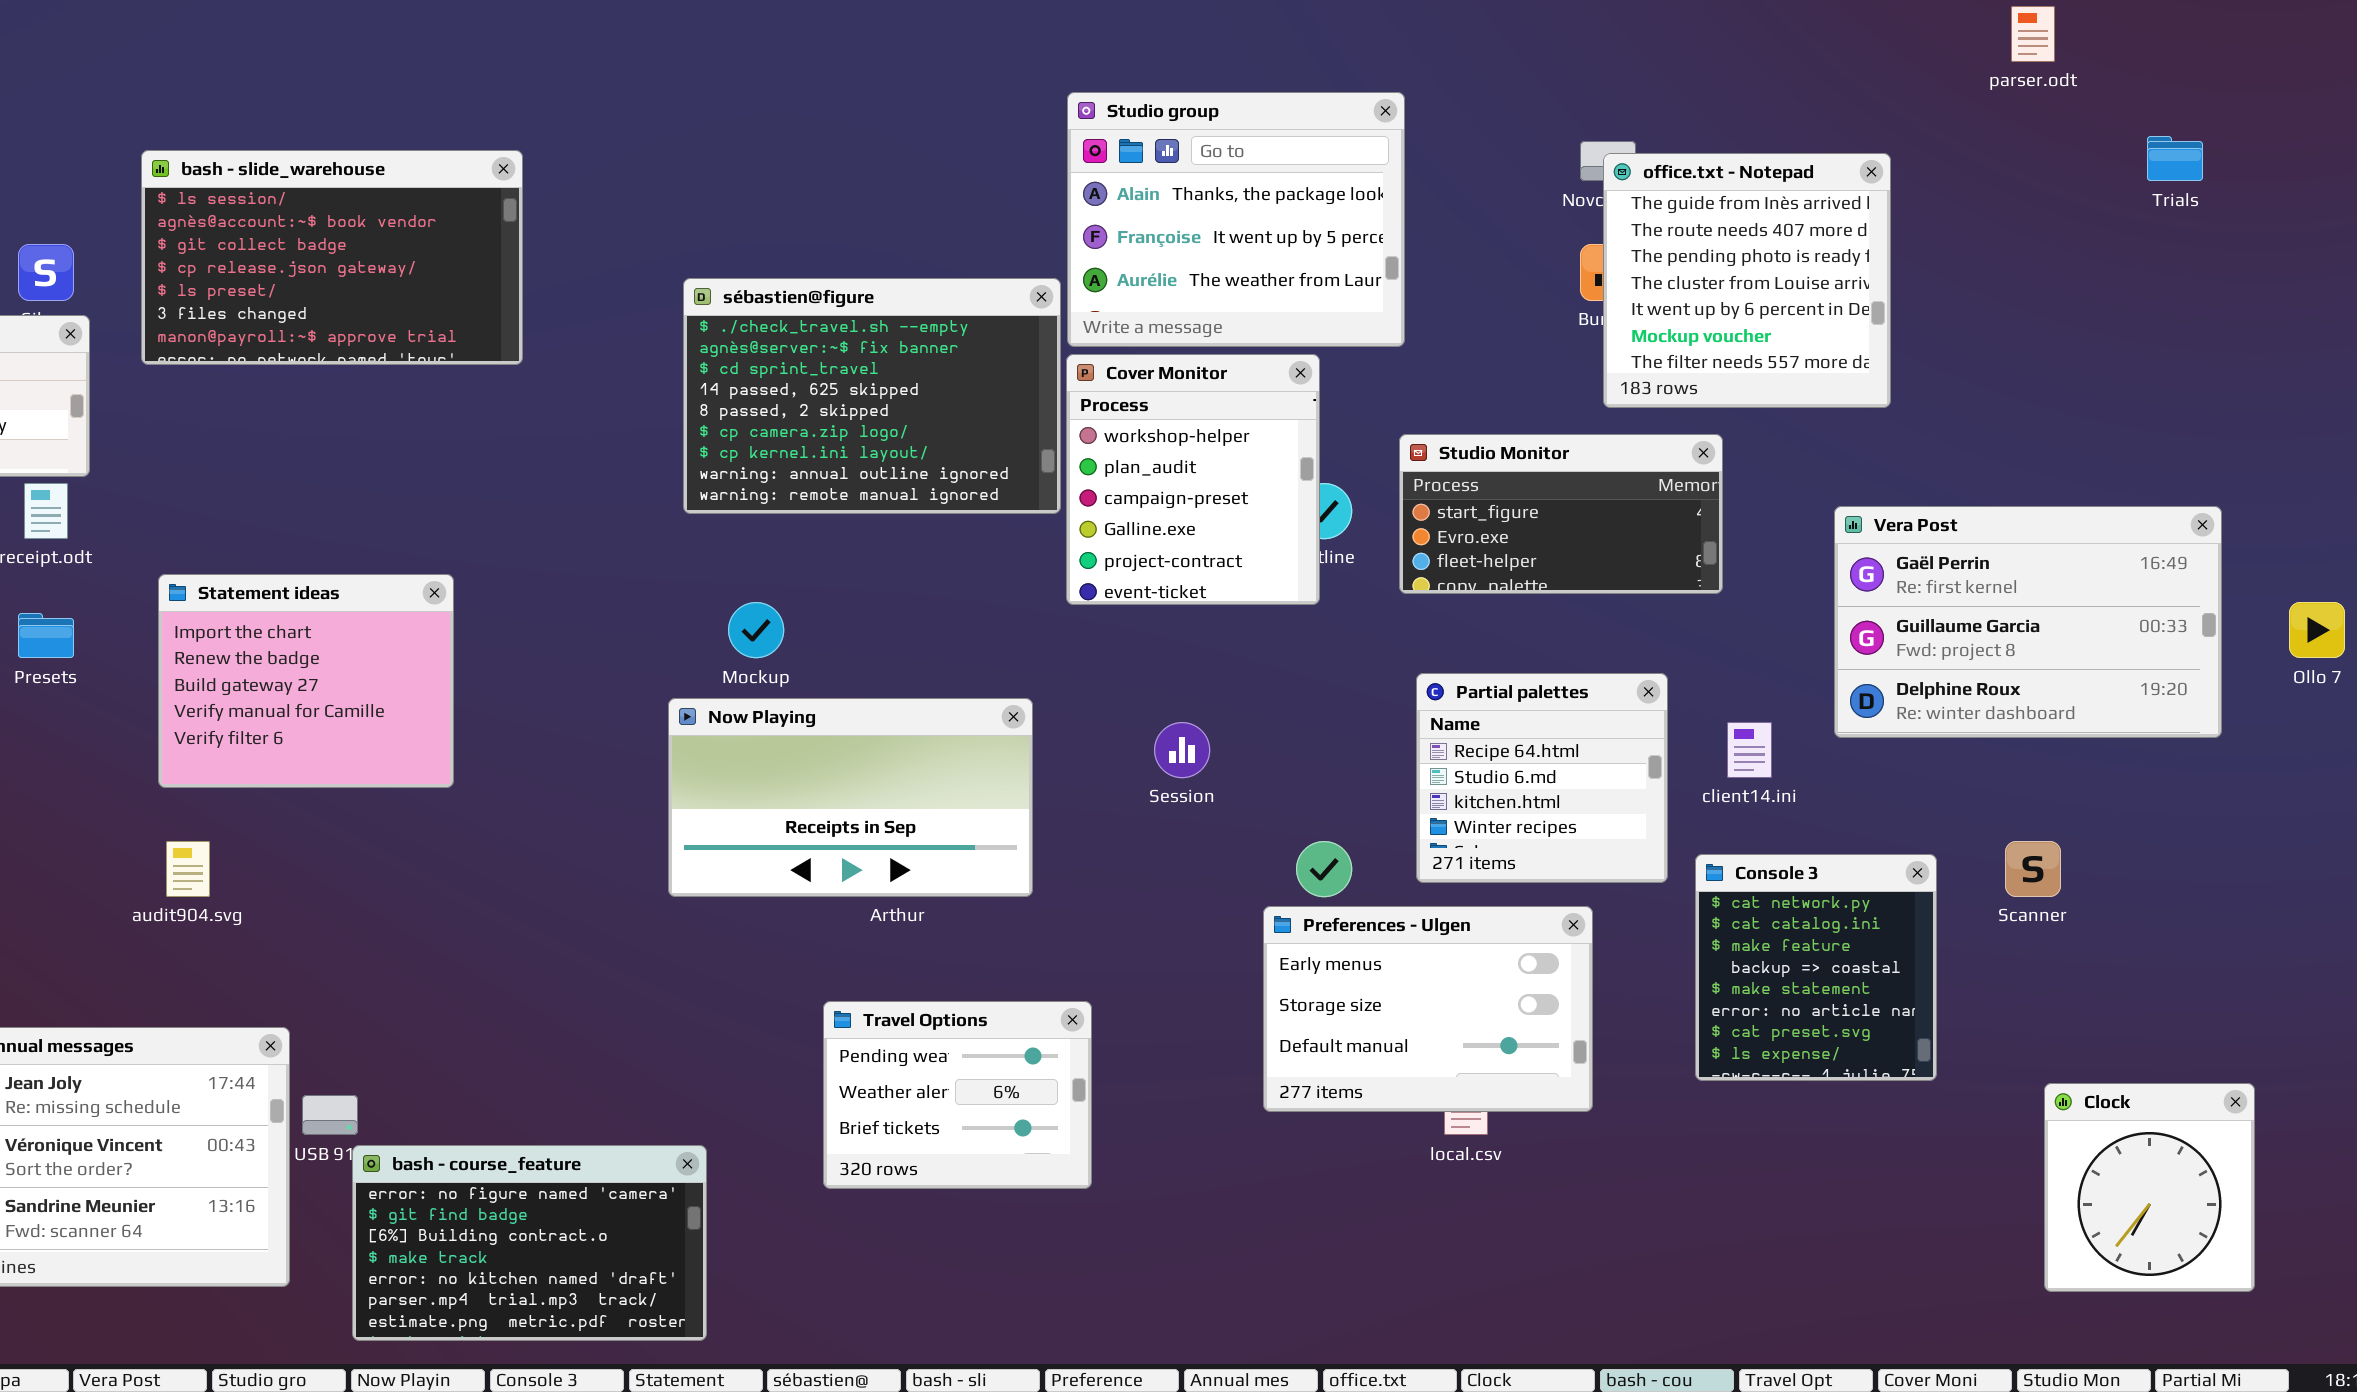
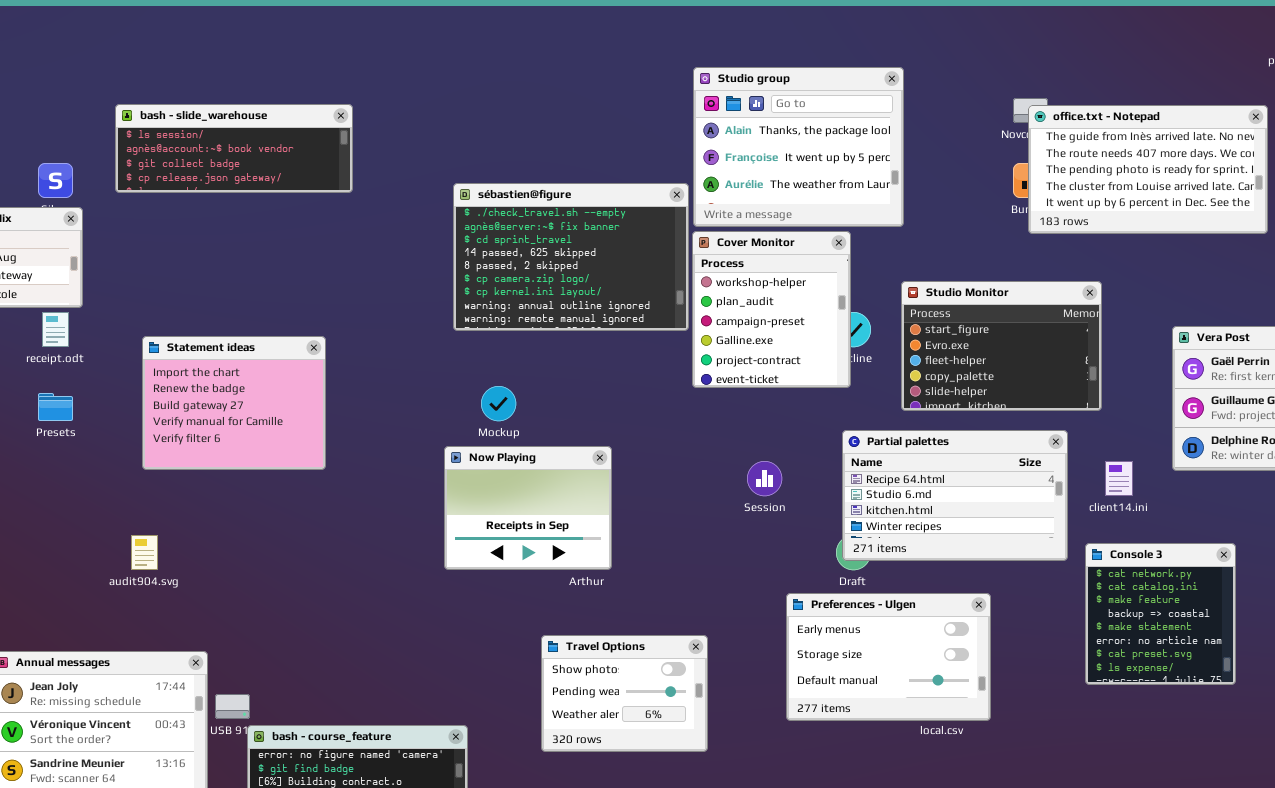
bash - slide_warehouse: [141,150,523,365] -> [115,104,353,193], resized
office.txt - Notepad: [1603,153,1891,408] -> [1028,105,1268,234], resized
Studio Monitor: [1399,434,1723,594] -> [901,281,1102,411], resized
Statement ideas: [158,574,454,788] -> [142,336,326,470], moved
Partial palettes: [1416,673,1668,883] -> [842,430,1068,561], resized
Now Playing: [668,698,1033,897] -> [444,446,612,570], resized
Preferences - Ulgen: [1263,906,1593,1112] -> [786,593,991,721], moved
Travel Options: [823,1001,1092,1189] -> [541,635,708,752], scrolled up 1 row

